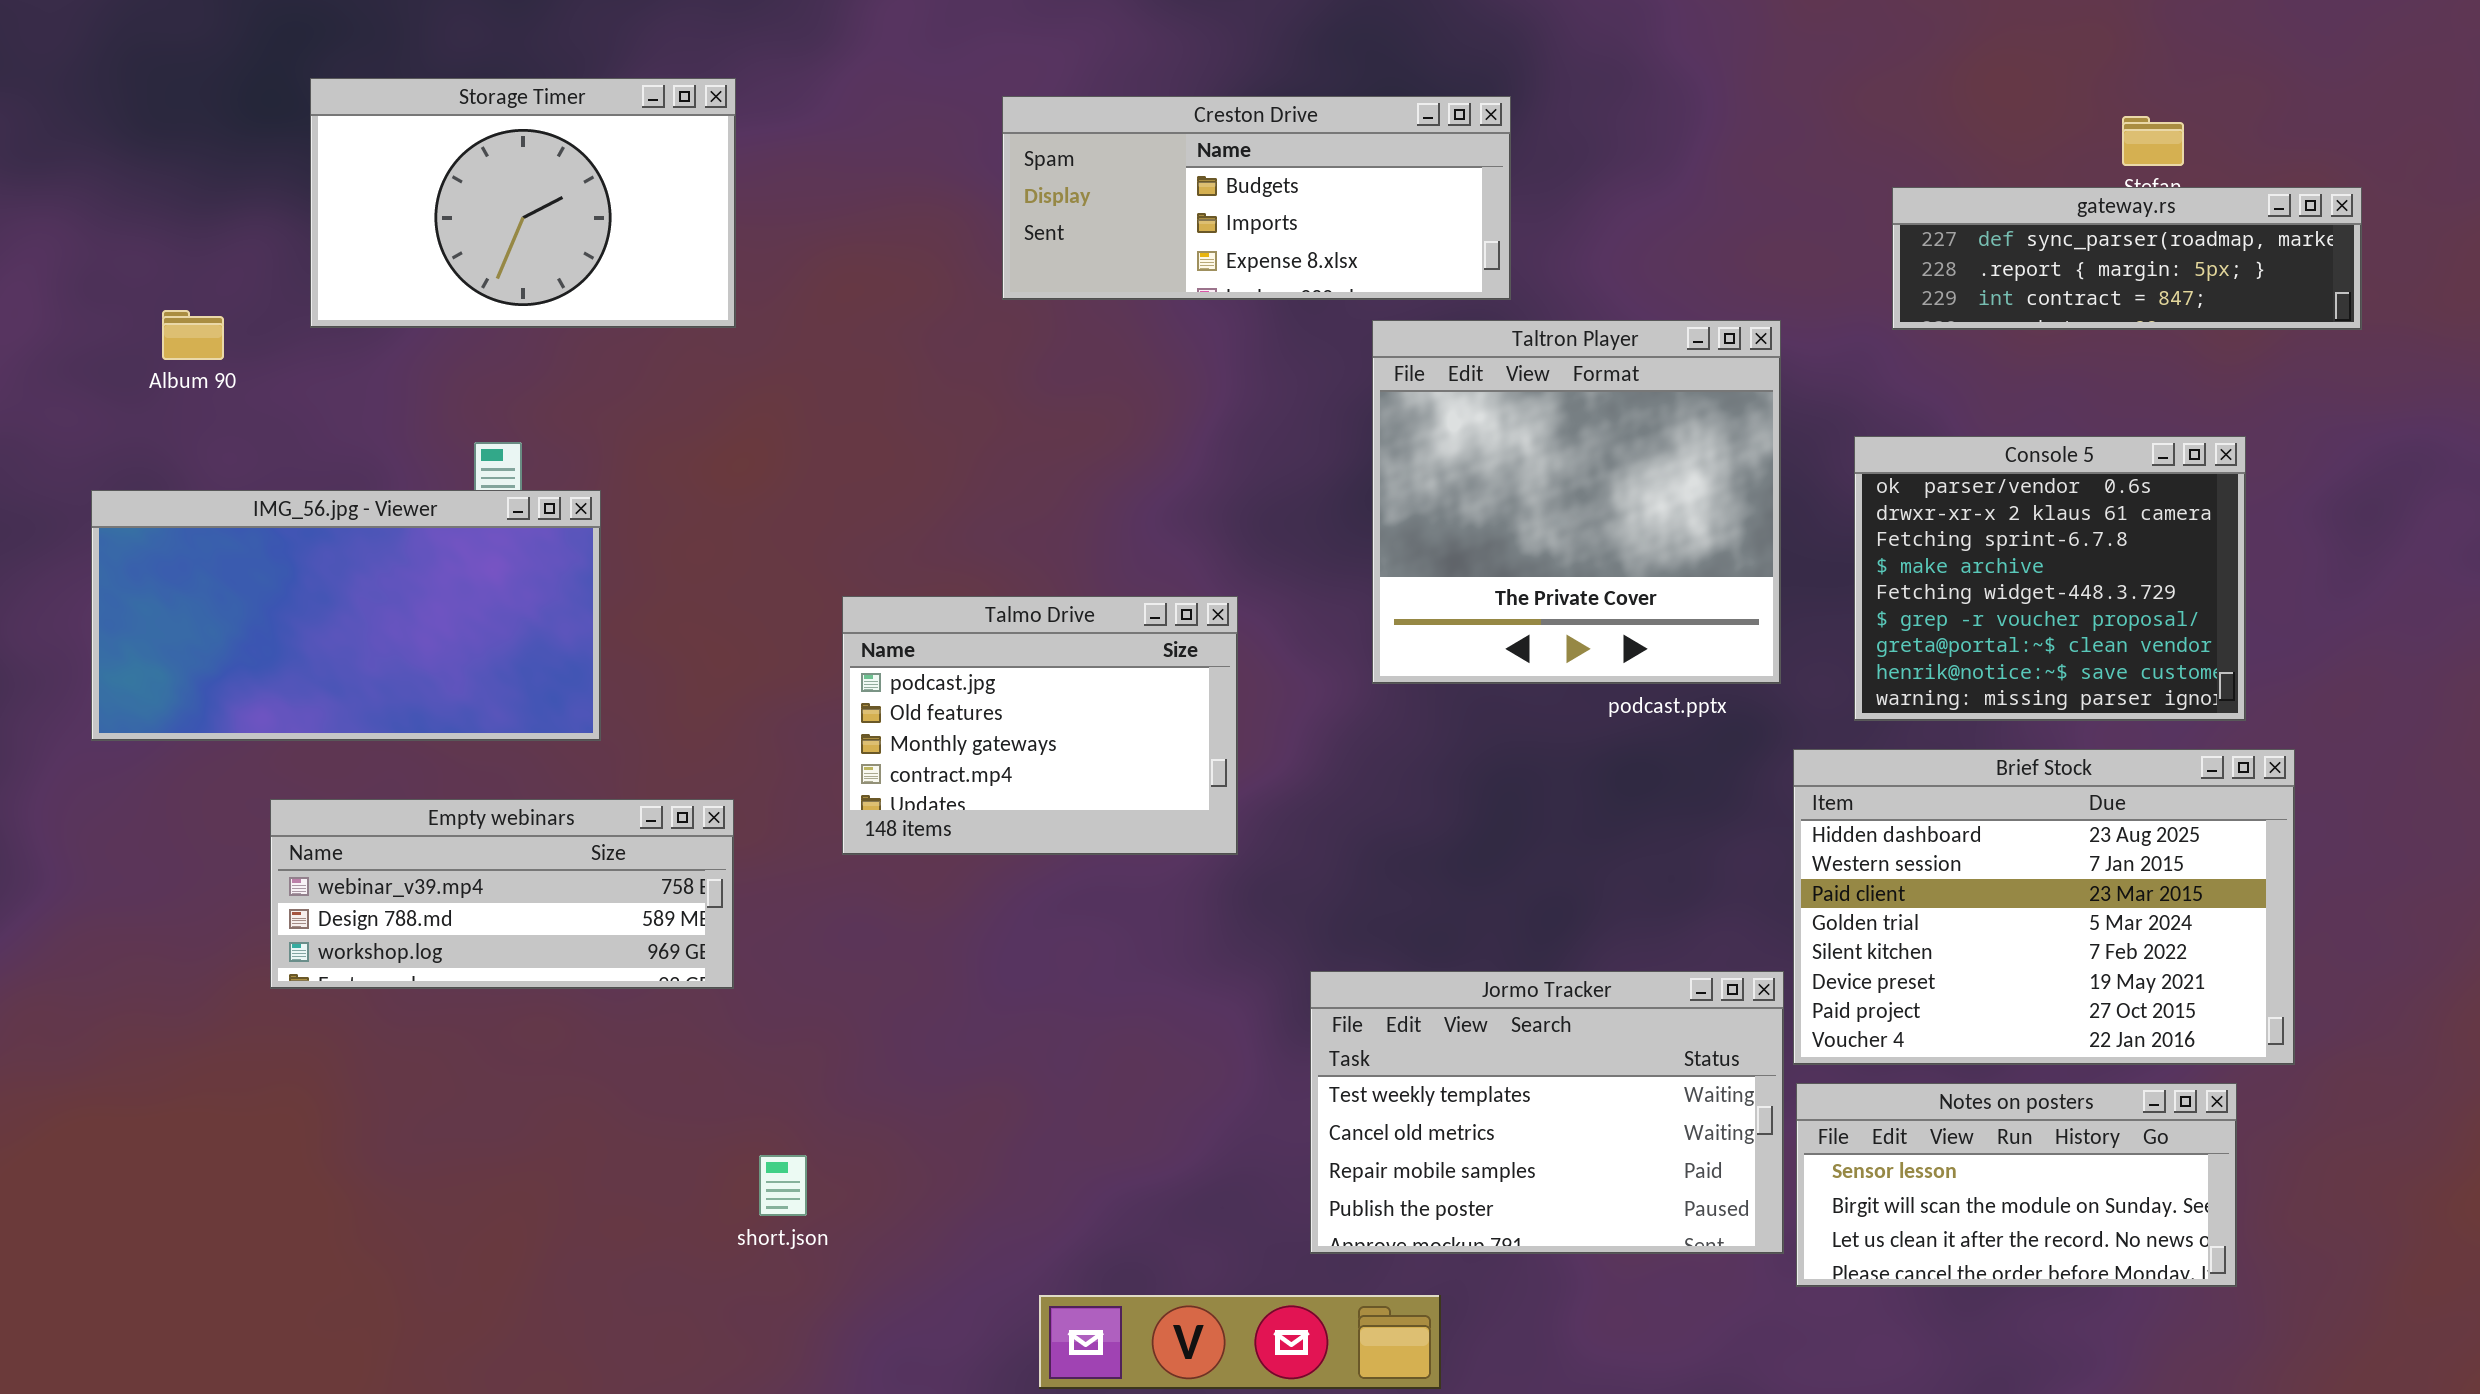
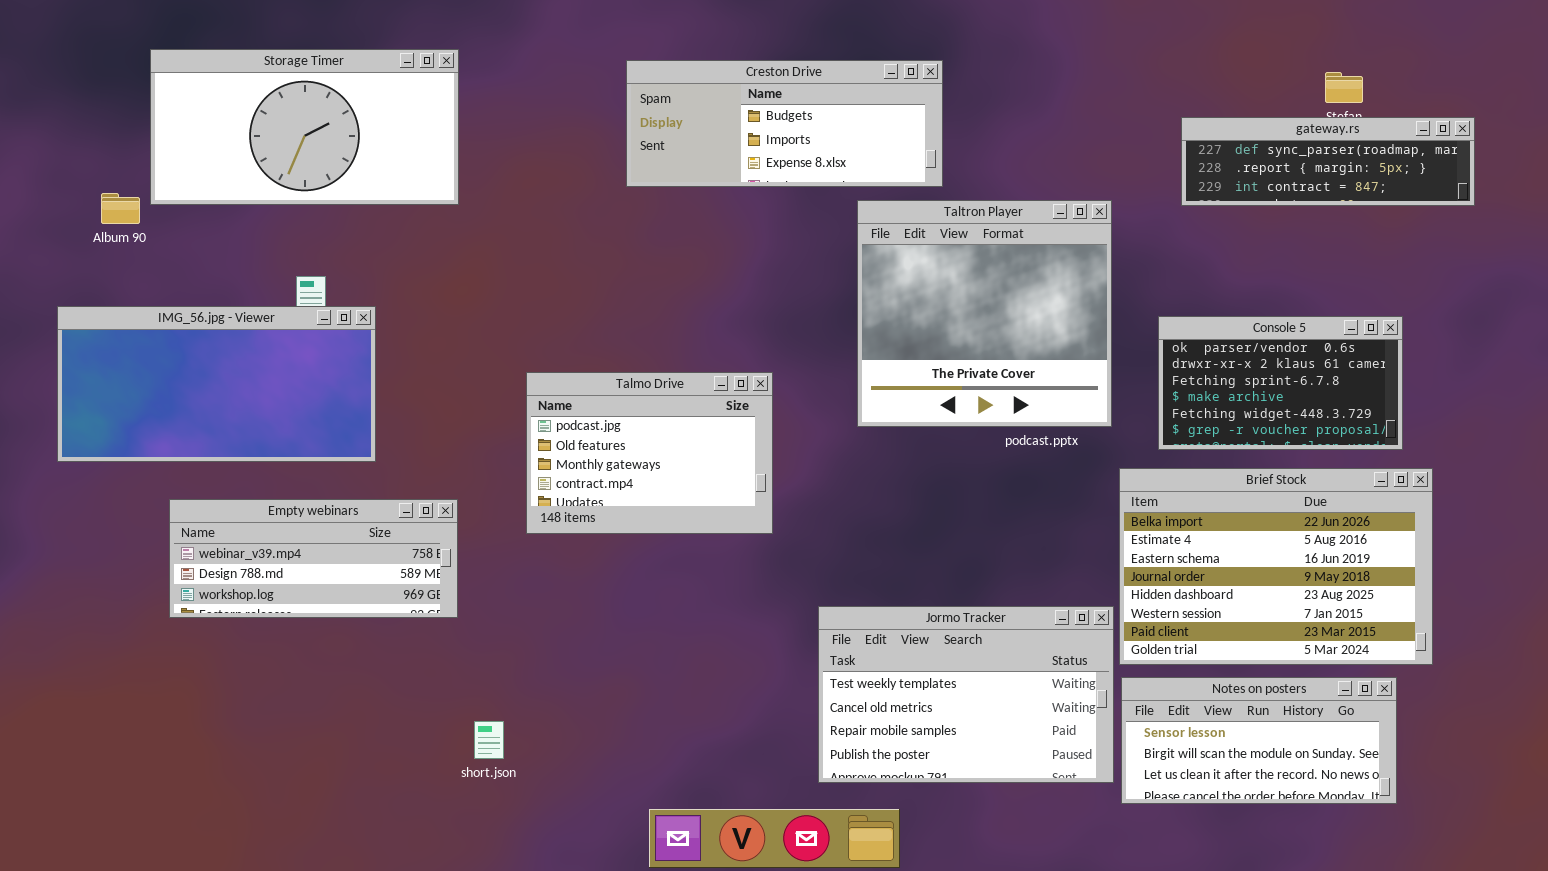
Storage Timer: [310,78,736,328] -> [150,49,459,205], resized
Console 5: [1854,436,2246,721] -> [1158,316,1403,450], resized
Brief Stock: [1793,749,2295,1065] -> [1119,468,1433,665], scrolled up 4 rows

